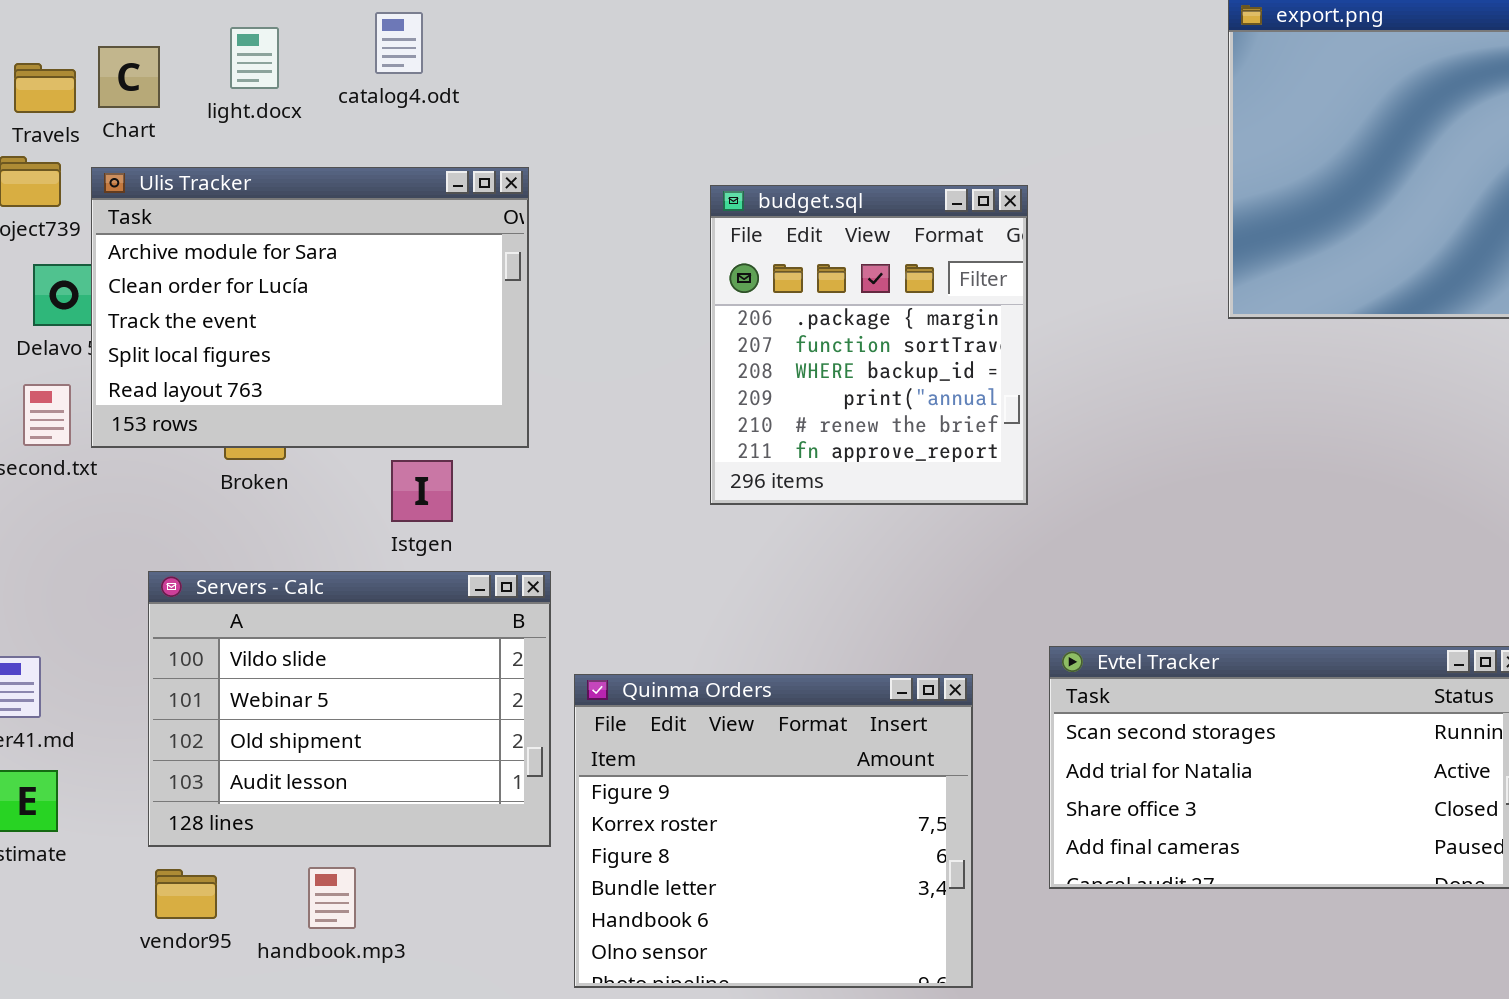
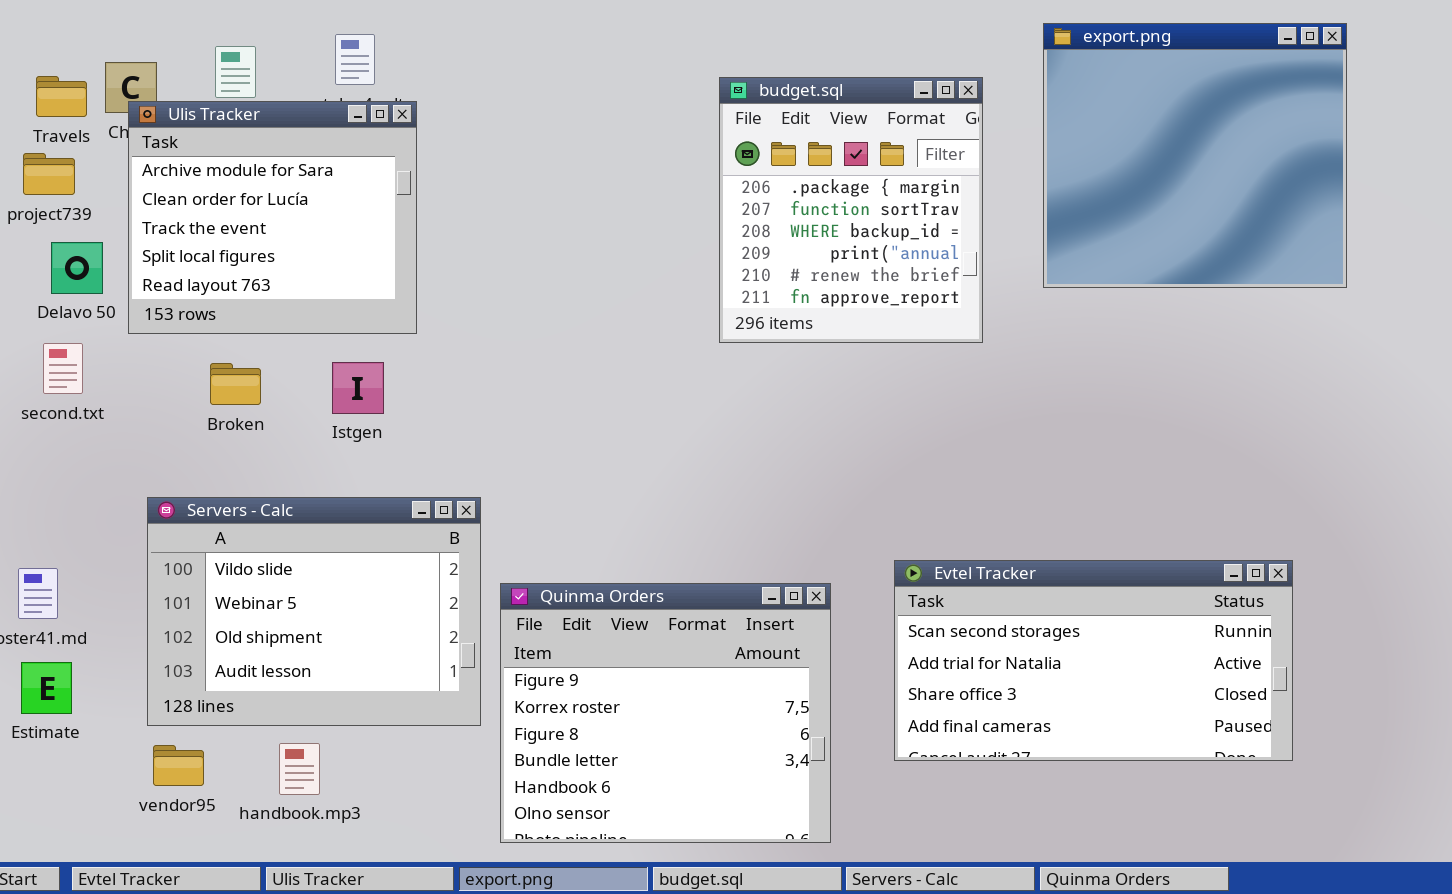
Ulis Tracker: [91,167,529,448] -> [128,101,417,334], moved, resized
budget.sql: [710,185,1028,505] -> [719,77,983,343], moved
Istgen: [391,460,453,522] -> [332,362,384,414], moved

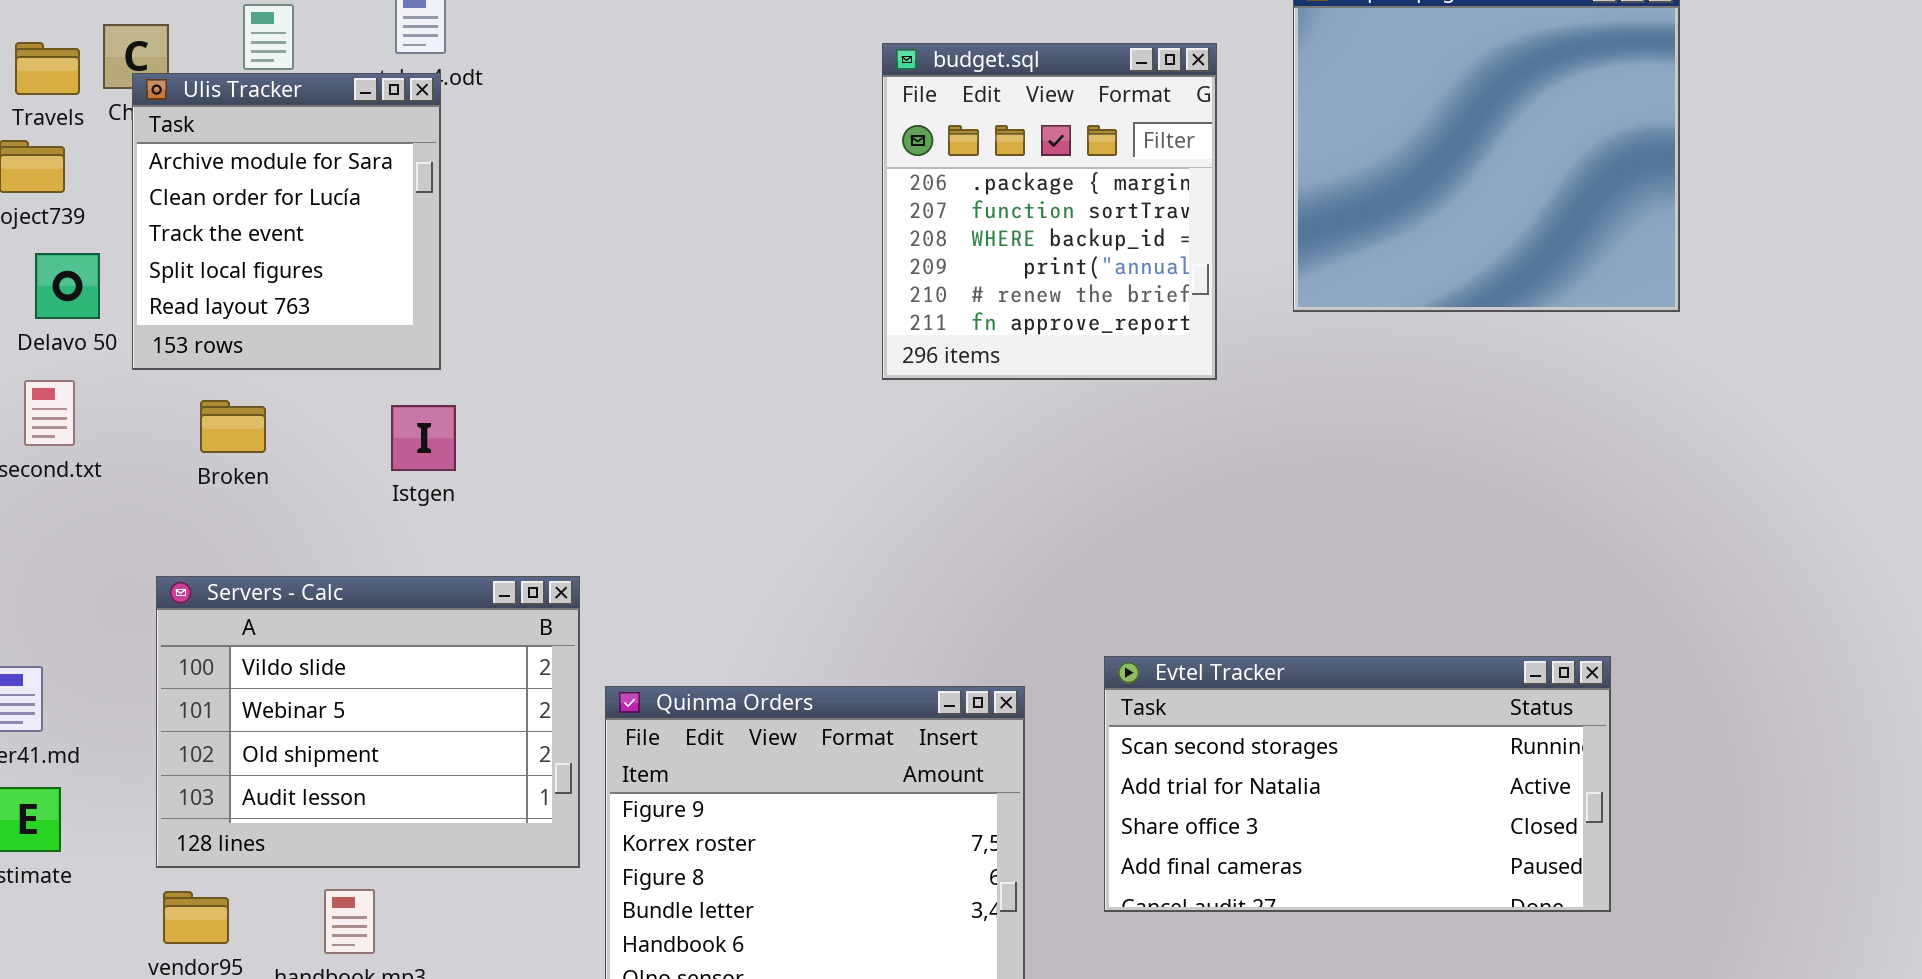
Ulis Tracker: [128,101,417,334] -> [132,73,441,370], resized
Broken: [210,363,261,405] -> [200,400,266,453], moved

